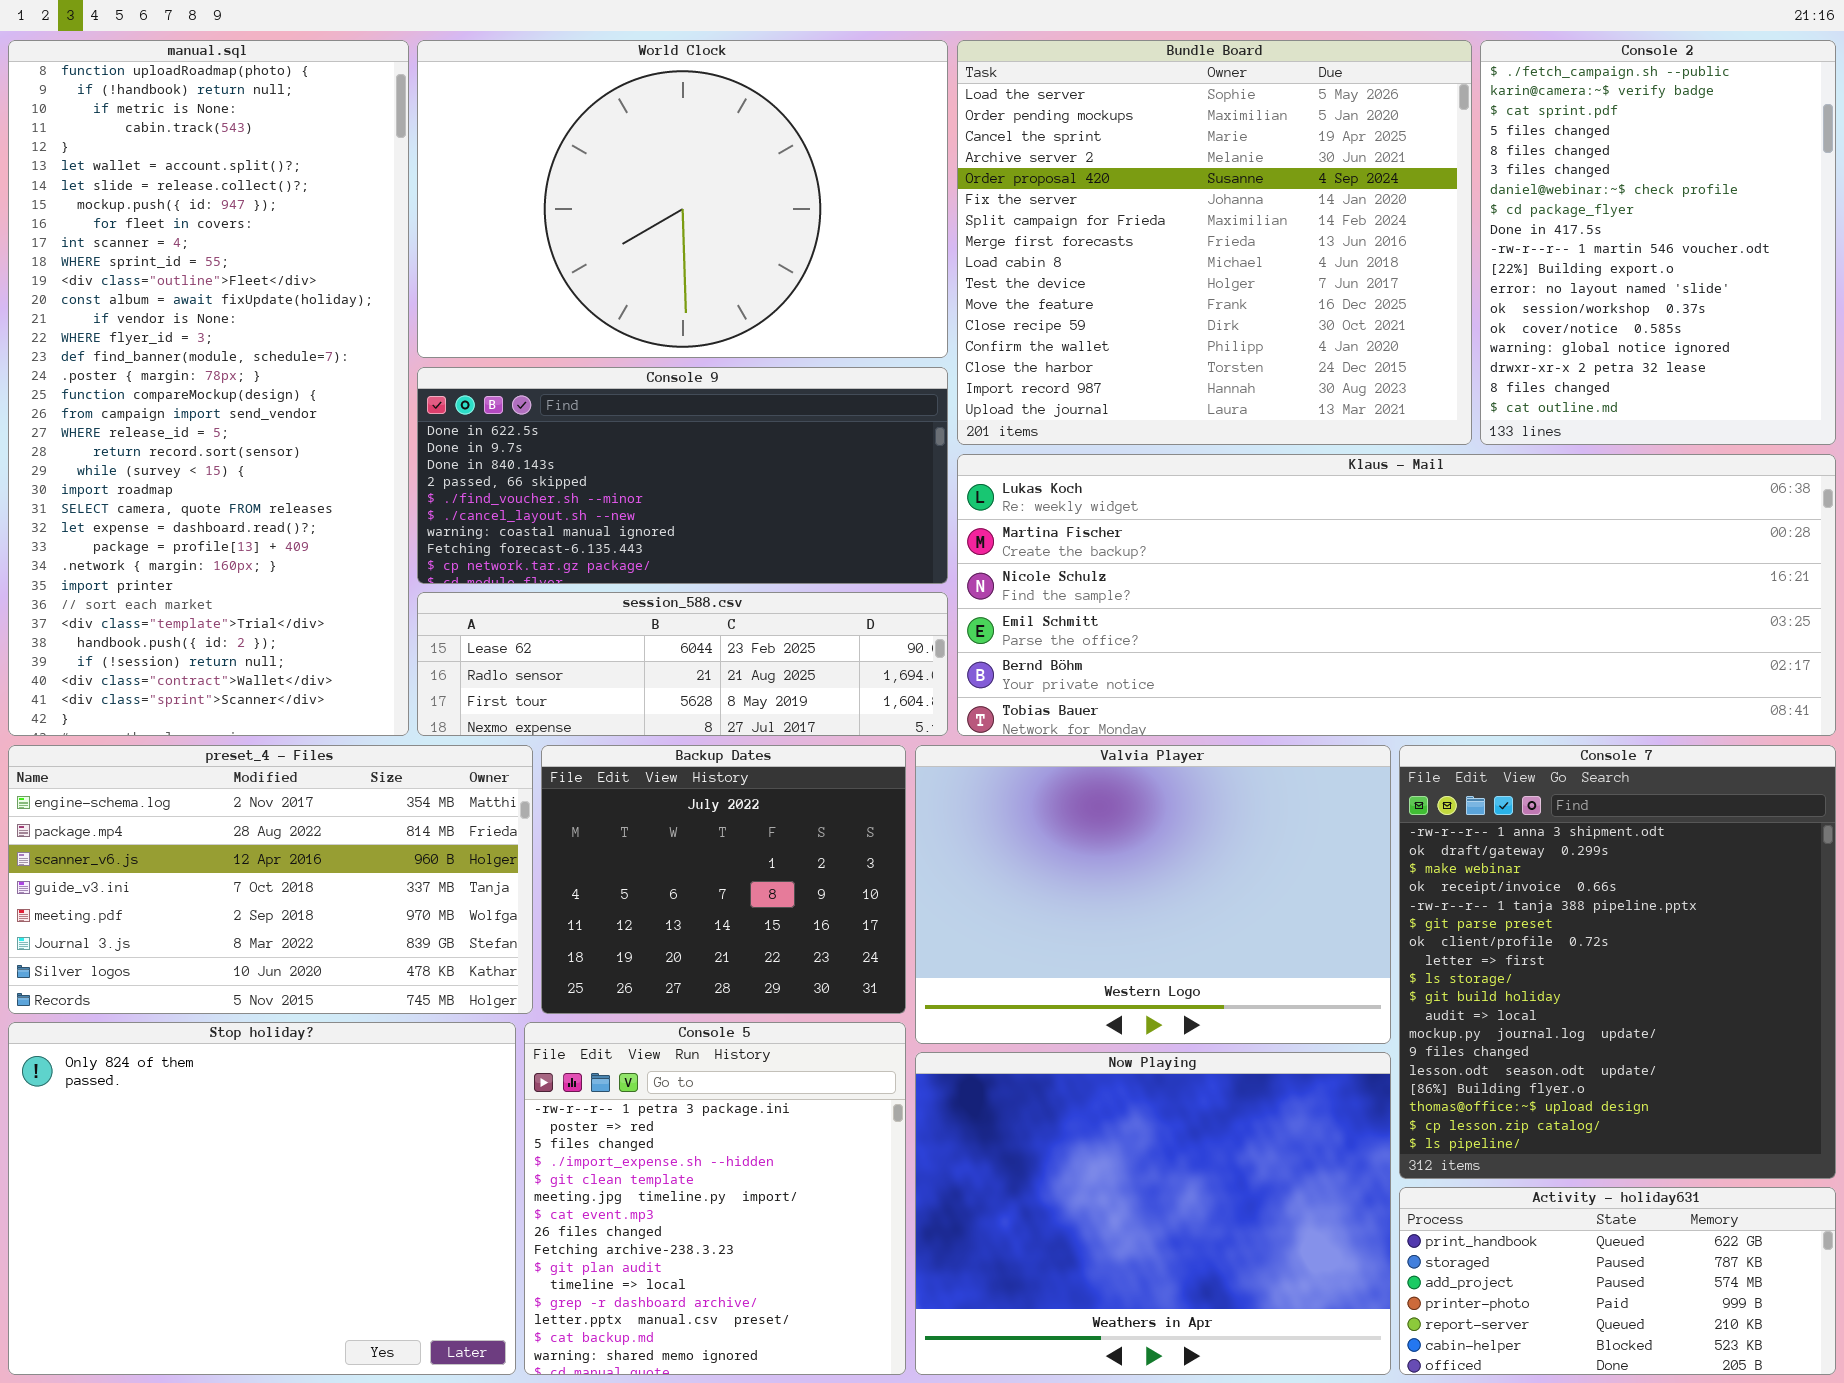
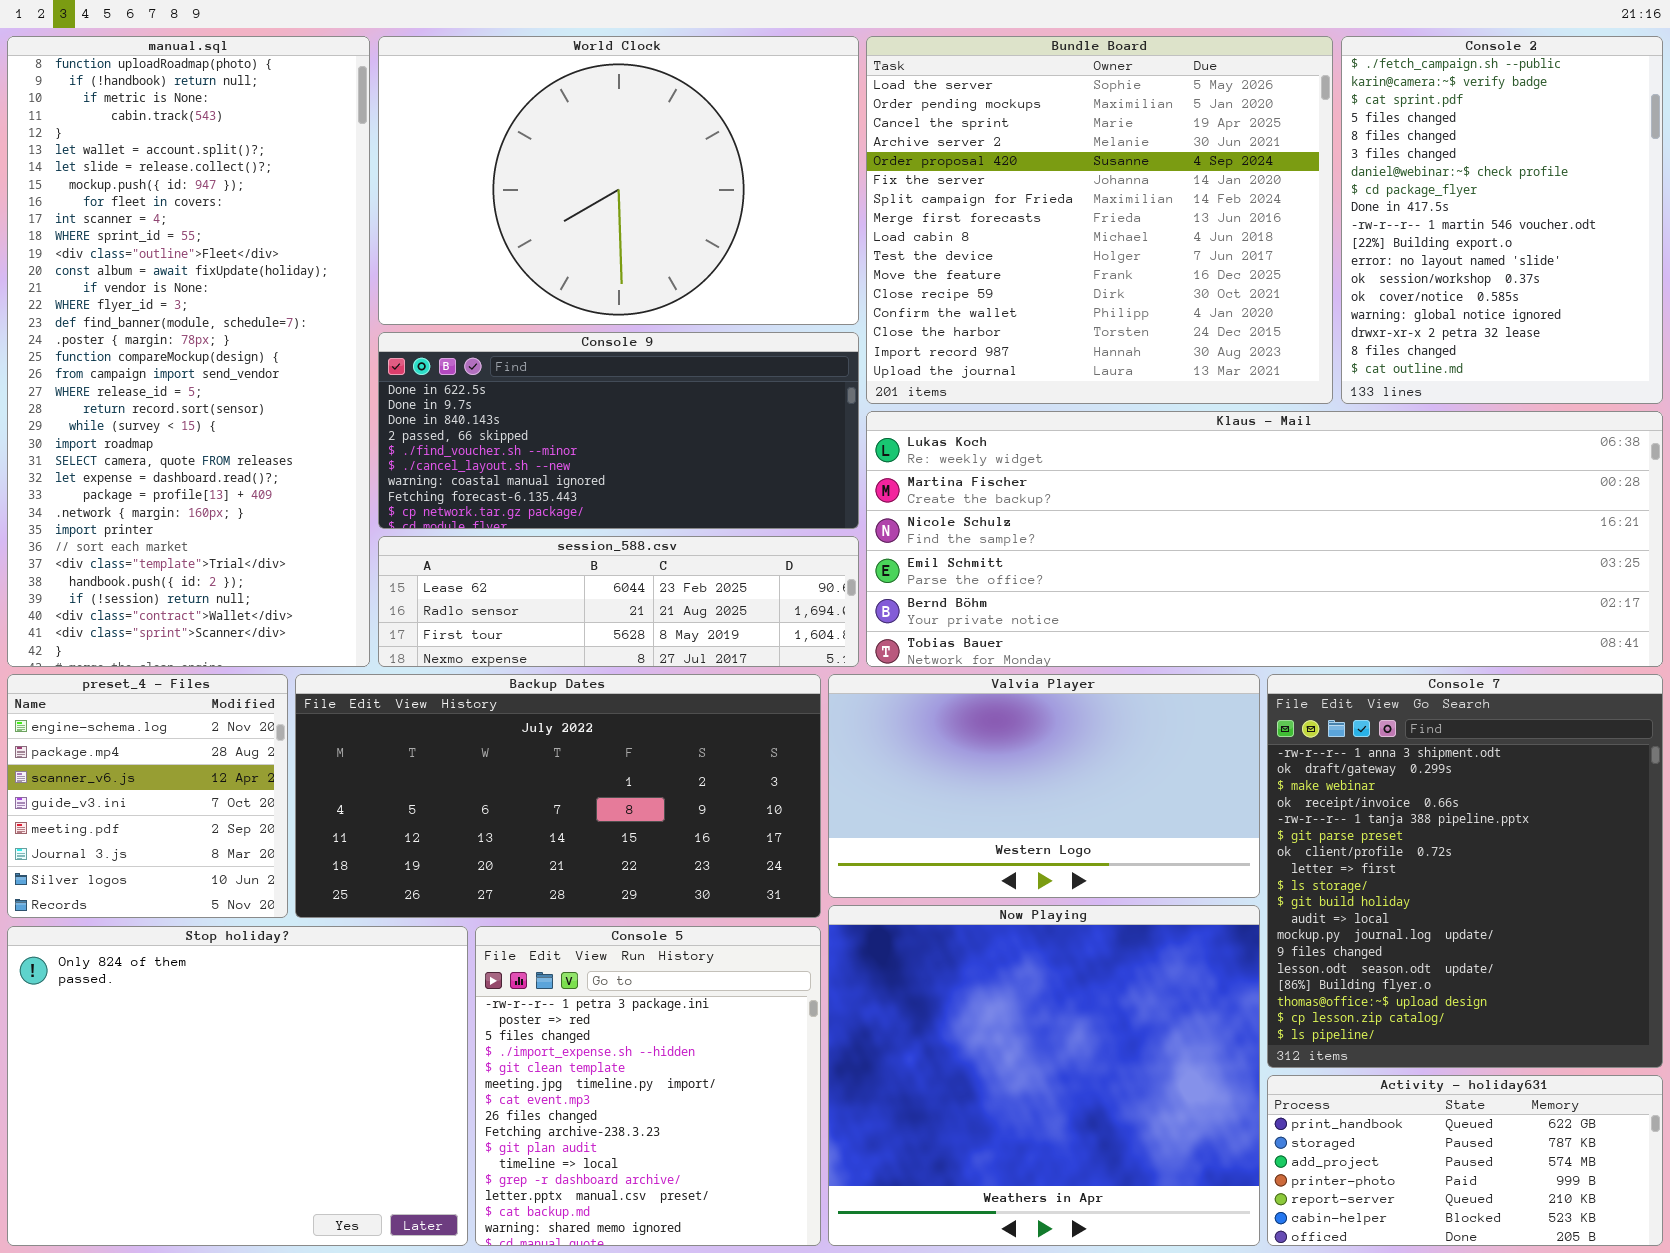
preset_4 - Files: [8,745,533,1014] -> [7,674,288,918], resized
Backup Dates: [541,745,906,1014] -> [295,674,821,918], resized
Valvia Player: [915,745,1391,1044] -> [828,674,1260,898], resized
Now Playing: [915,1052,1391,1375] -> [828,905,1260,1246], resized

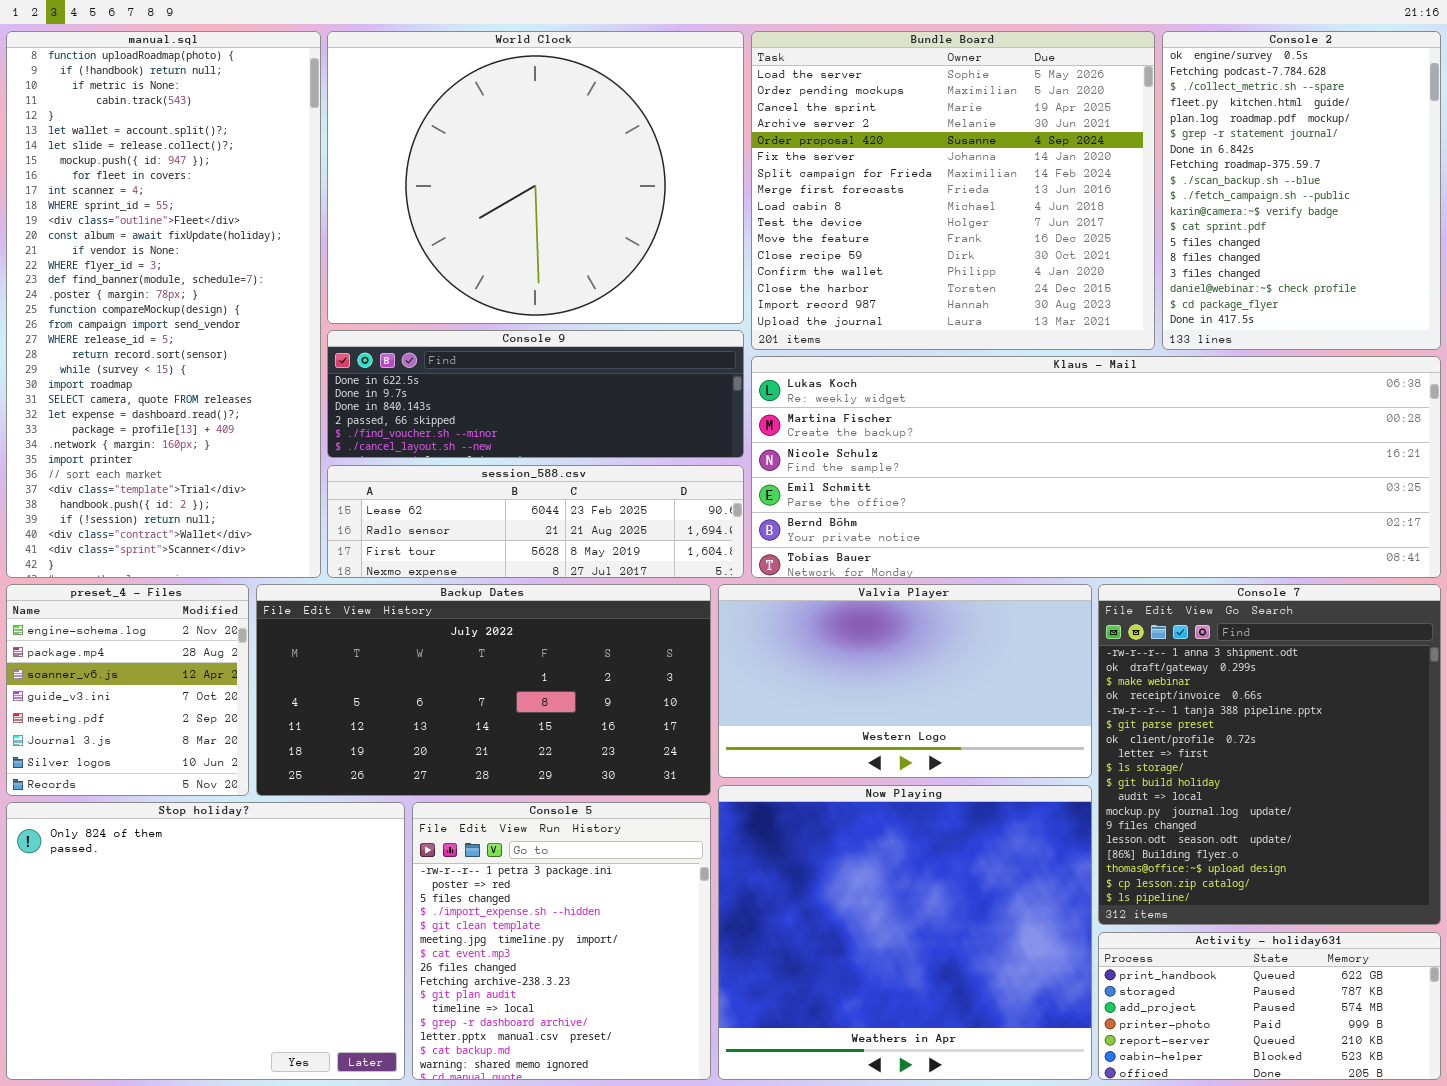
World Clock: [378,36,859,325] -> [327,31,744,324], resized
Console 2: [1341,36,1663,404] -> [1162,31,1441,350], scrolled up 9 rows
Console 9: [378,332,859,529] -> [327,330,744,458], resized

